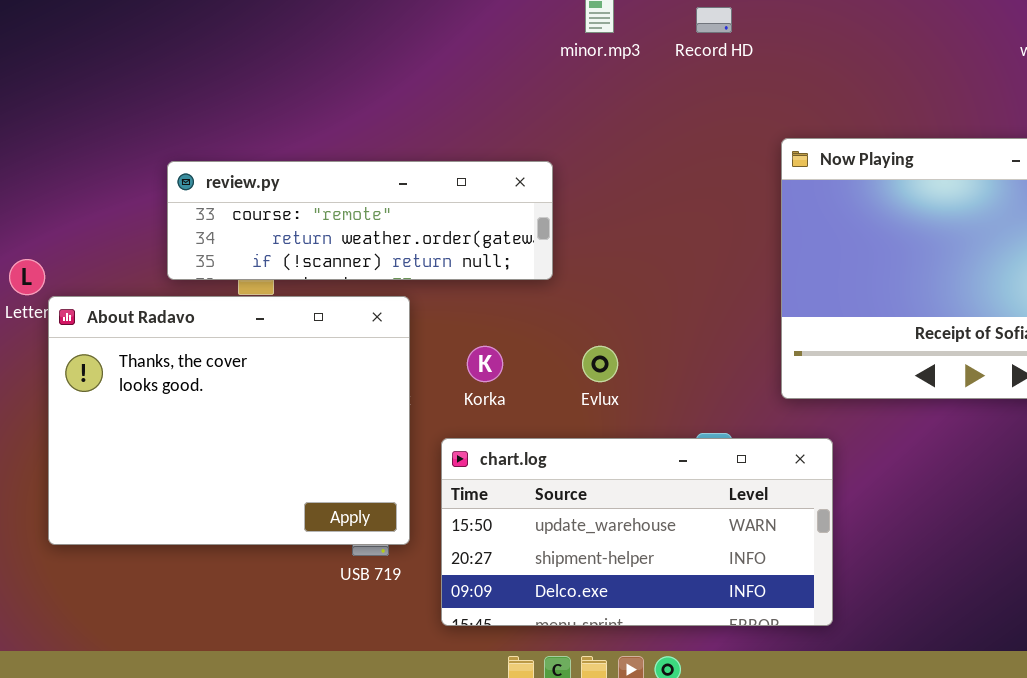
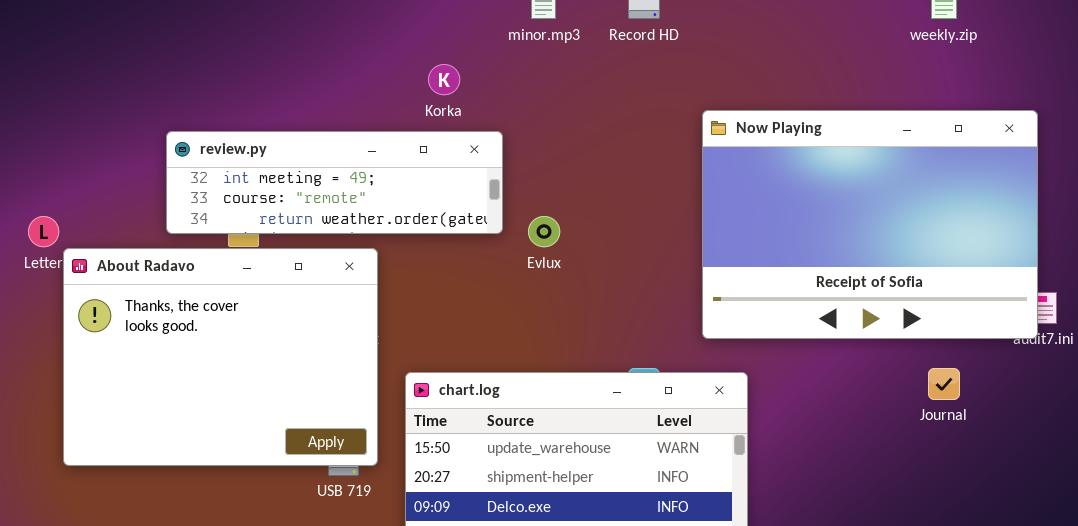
review.py: [167,161,553,280] -> [166,131,503,234], scrolled up 1 row
Korka: [467,346,503,382] -> [428,64,460,95], moved
Evlux: [582,346,618,382] -> [528,216,560,247], moved

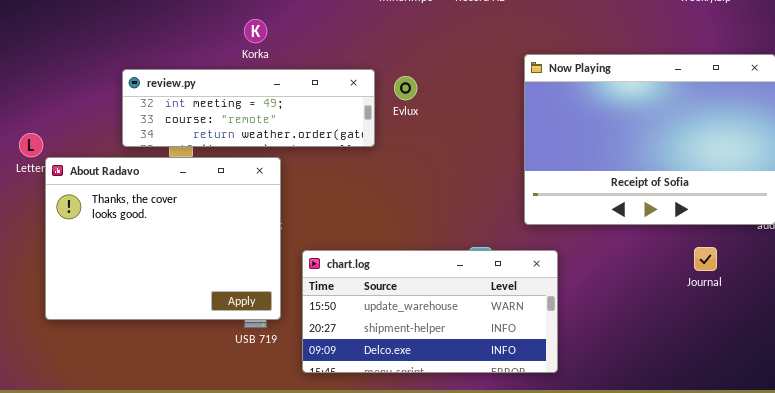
Korka: [428,64,460,95] -> [244,19,267,43], moved
Evlux: [528,216,560,247] -> [394,76,417,100], moved

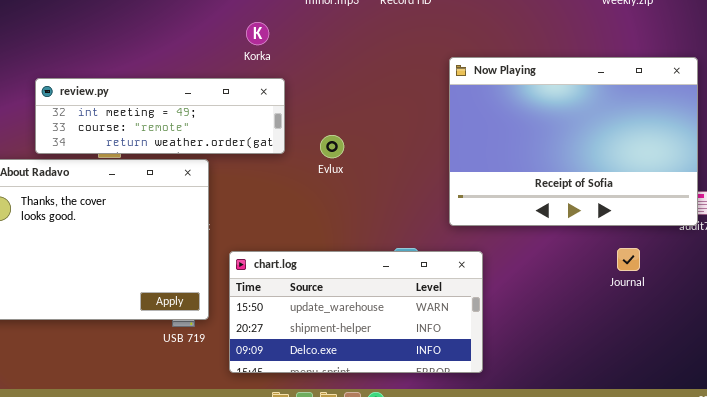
Korka: [244,19,267,43] -> [246,22,269,45], moved
review.py: [122,69,375,147] -> [35,78,285,154], moved
Evlux: [394,76,417,100] -> [320,135,344,158], moved

